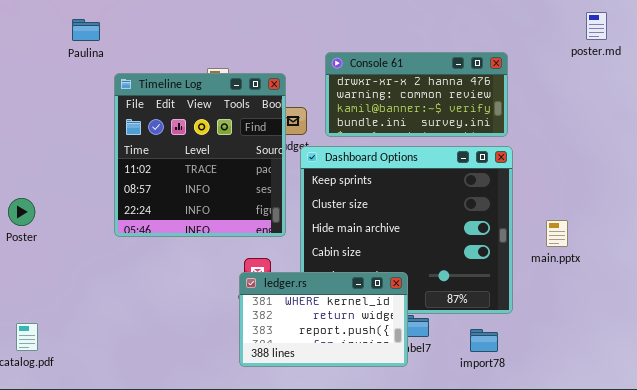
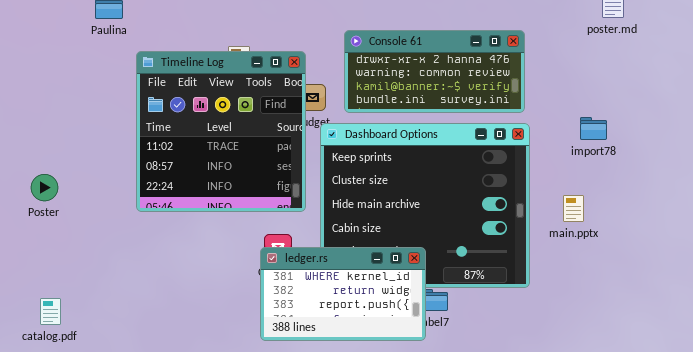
import78: [470,329,498,352] -> [580,117,607,140], moved

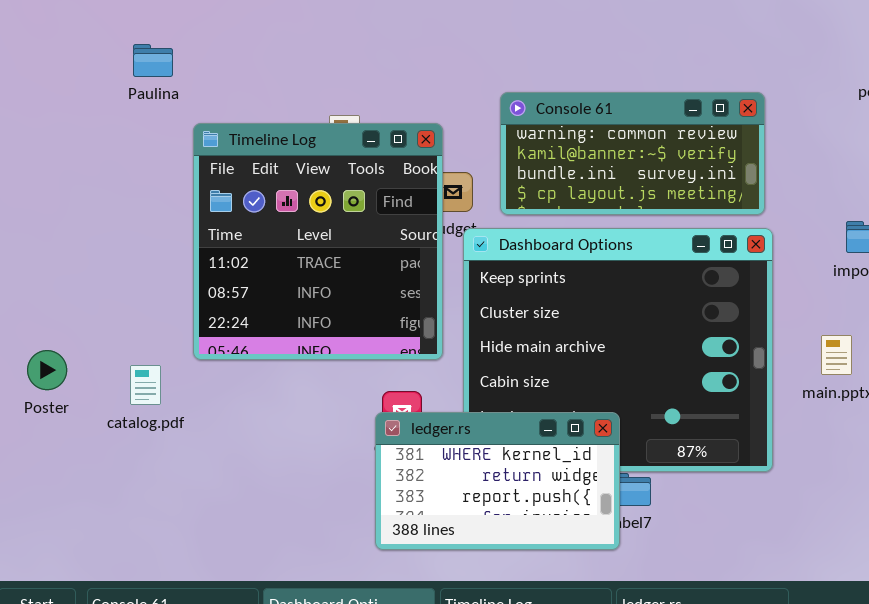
Console 61: [344,30,525,113] -> [500,92,765,215], scrolled down 1 row
Poster: [31,174,58,201] -> [27,350,67,390], moved
catalog.pdf: [40,298,61,325] -> [130,365,161,405], moved

